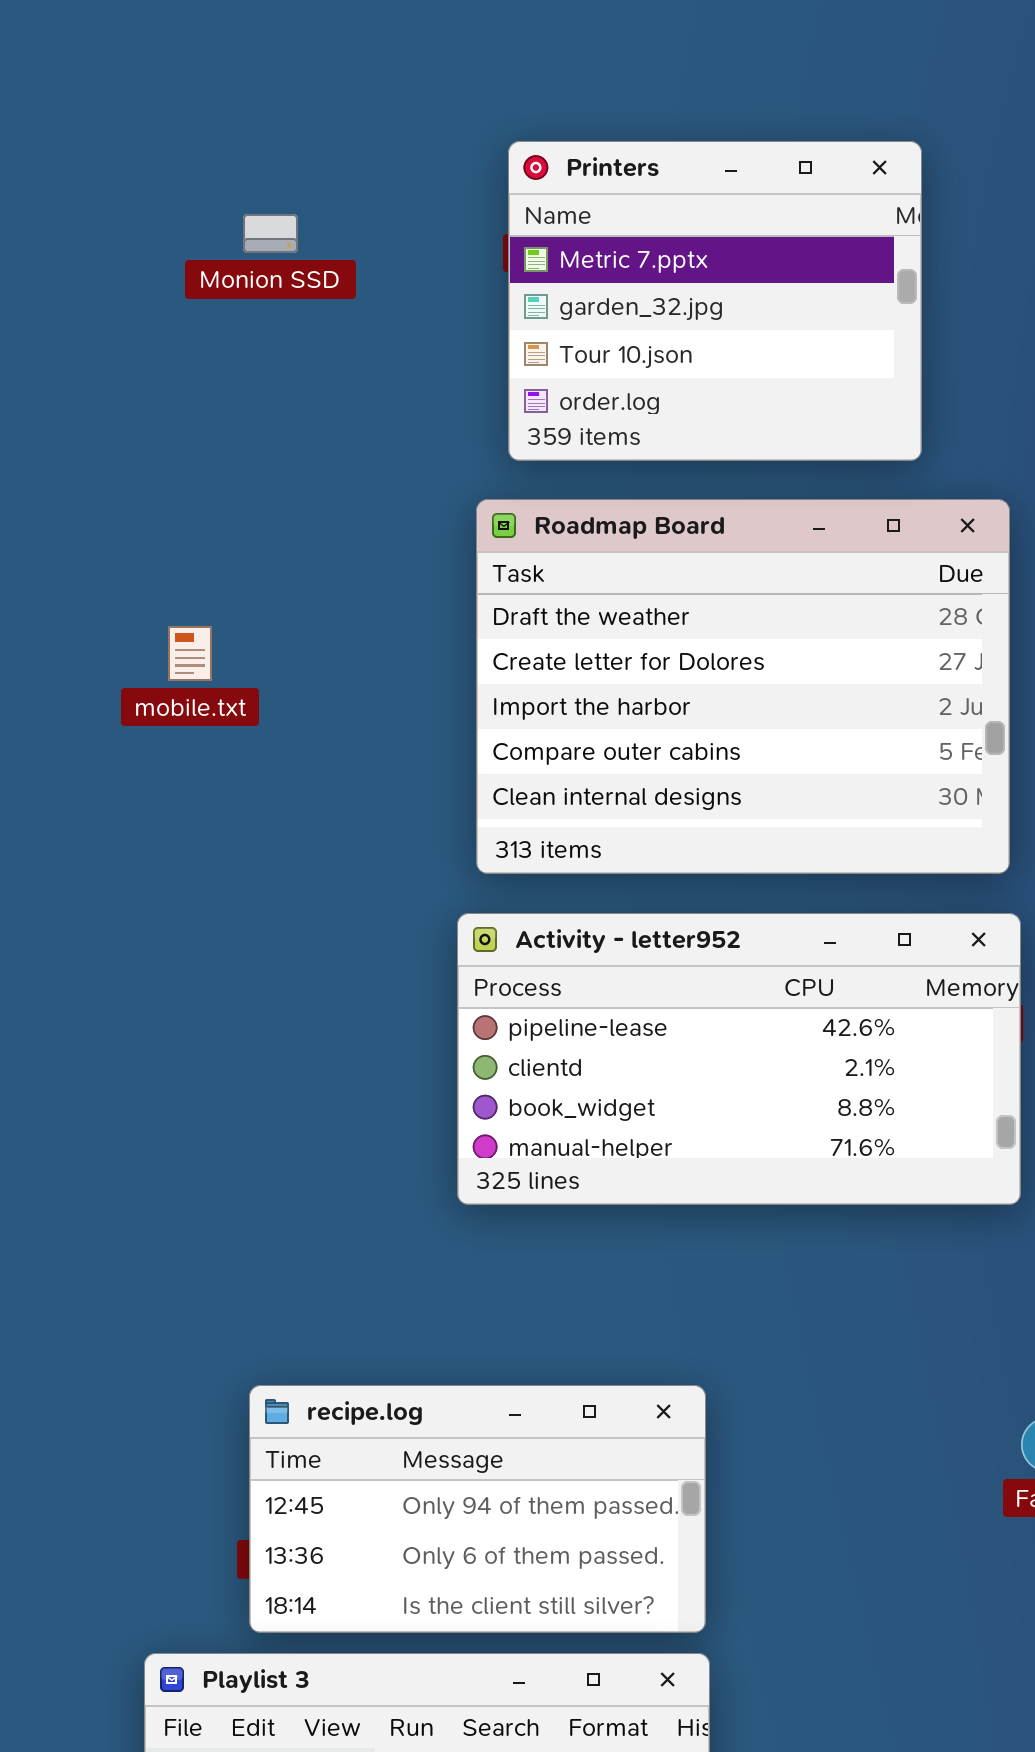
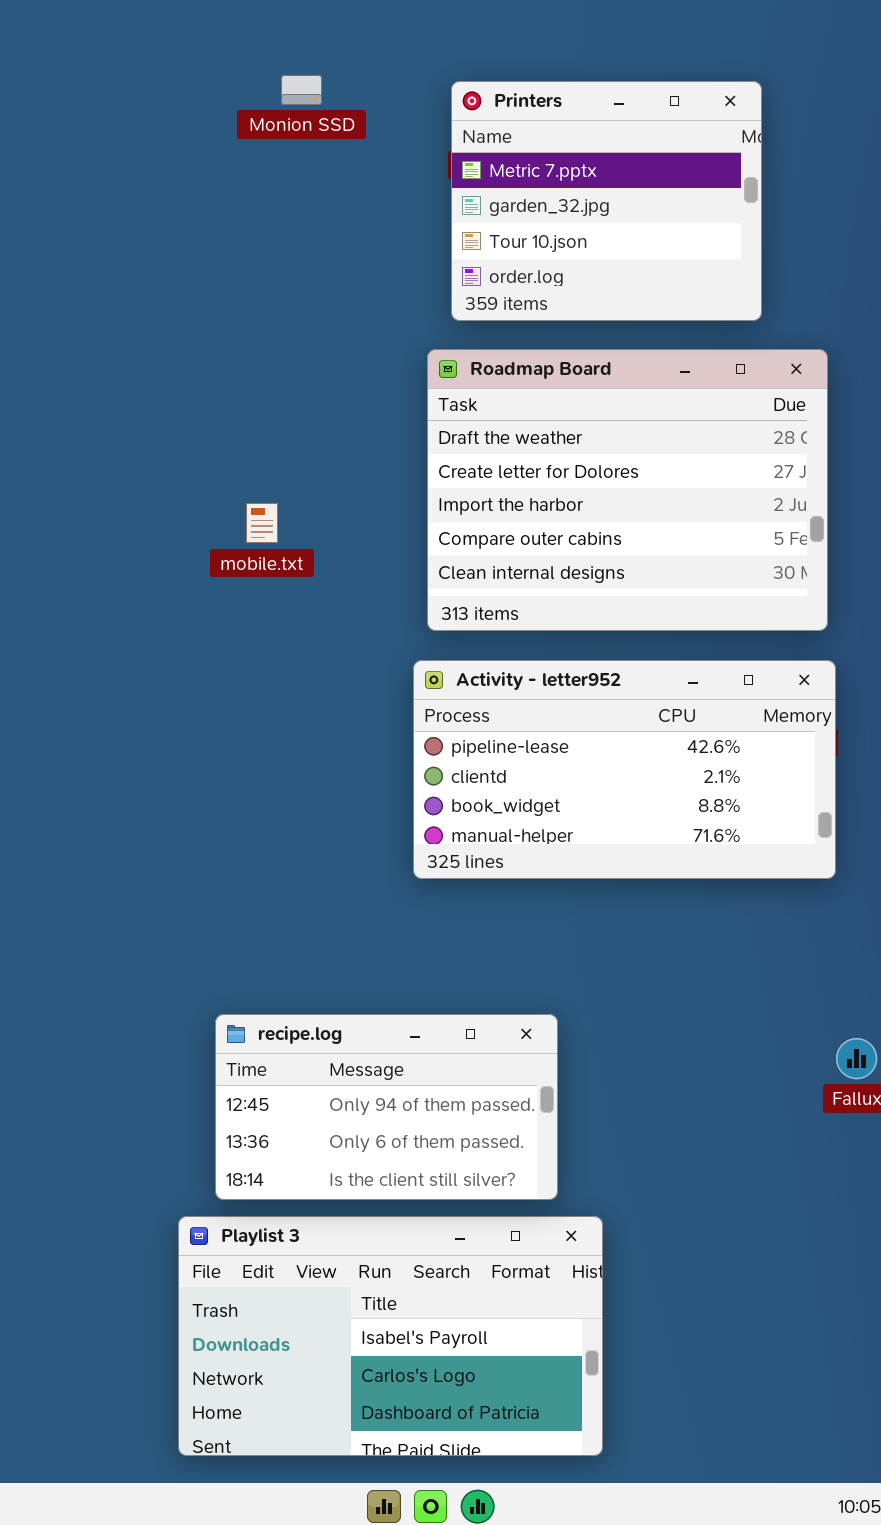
Monion SSD: [243,214,298,253] -> [281,75,322,105], moved
mobile.txt: [168,626,212,681] -> [246,503,278,543], moved
recipe.log: [249,1385,706,1633] -> [215,1014,558,1200], moved

